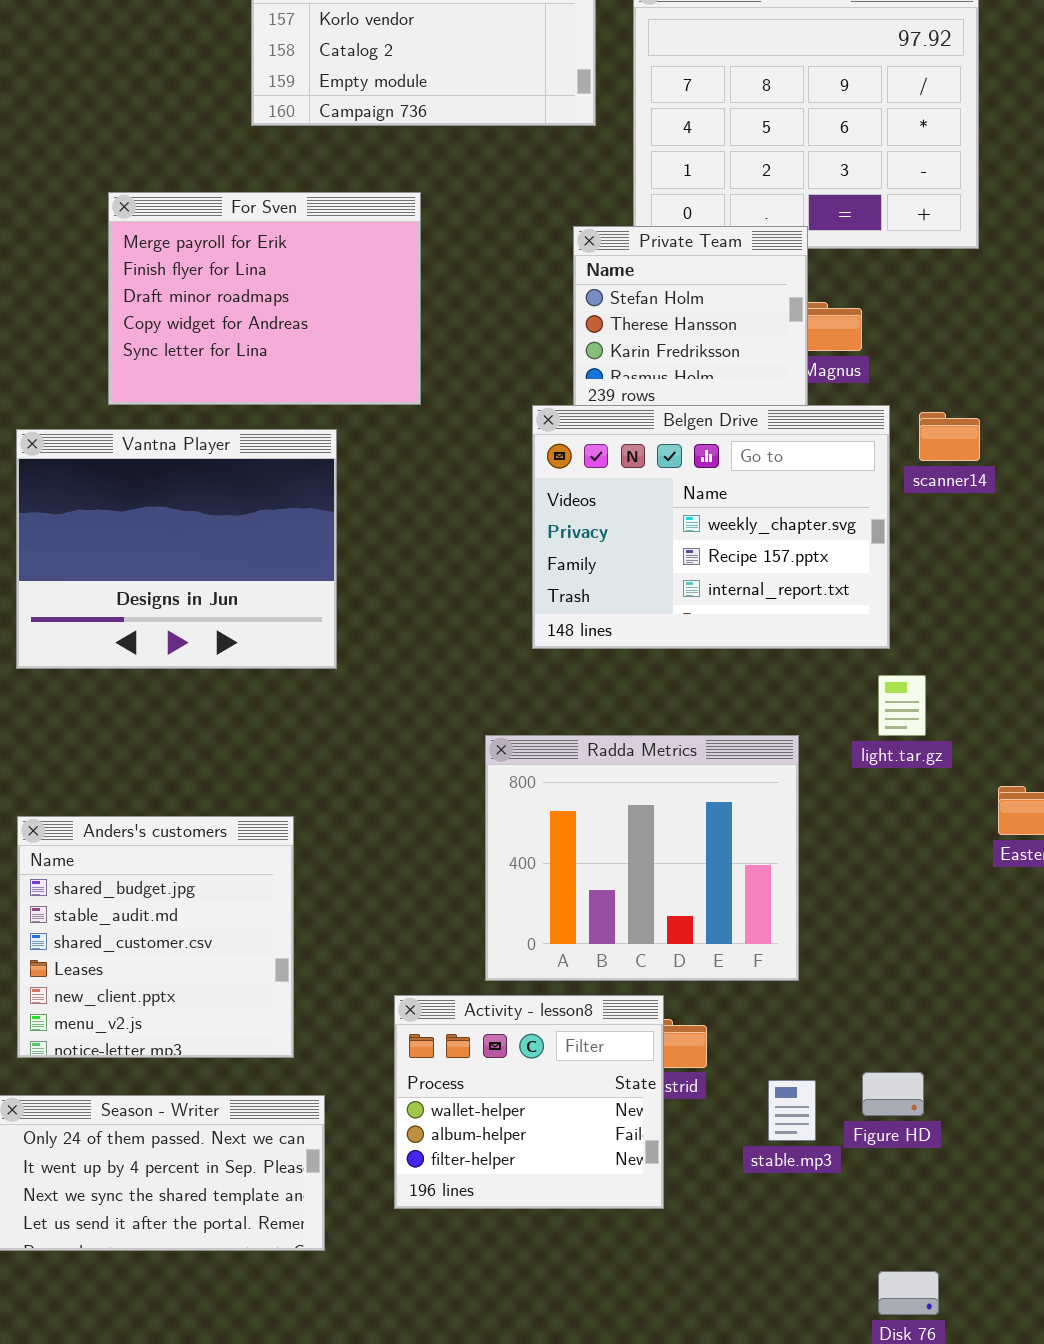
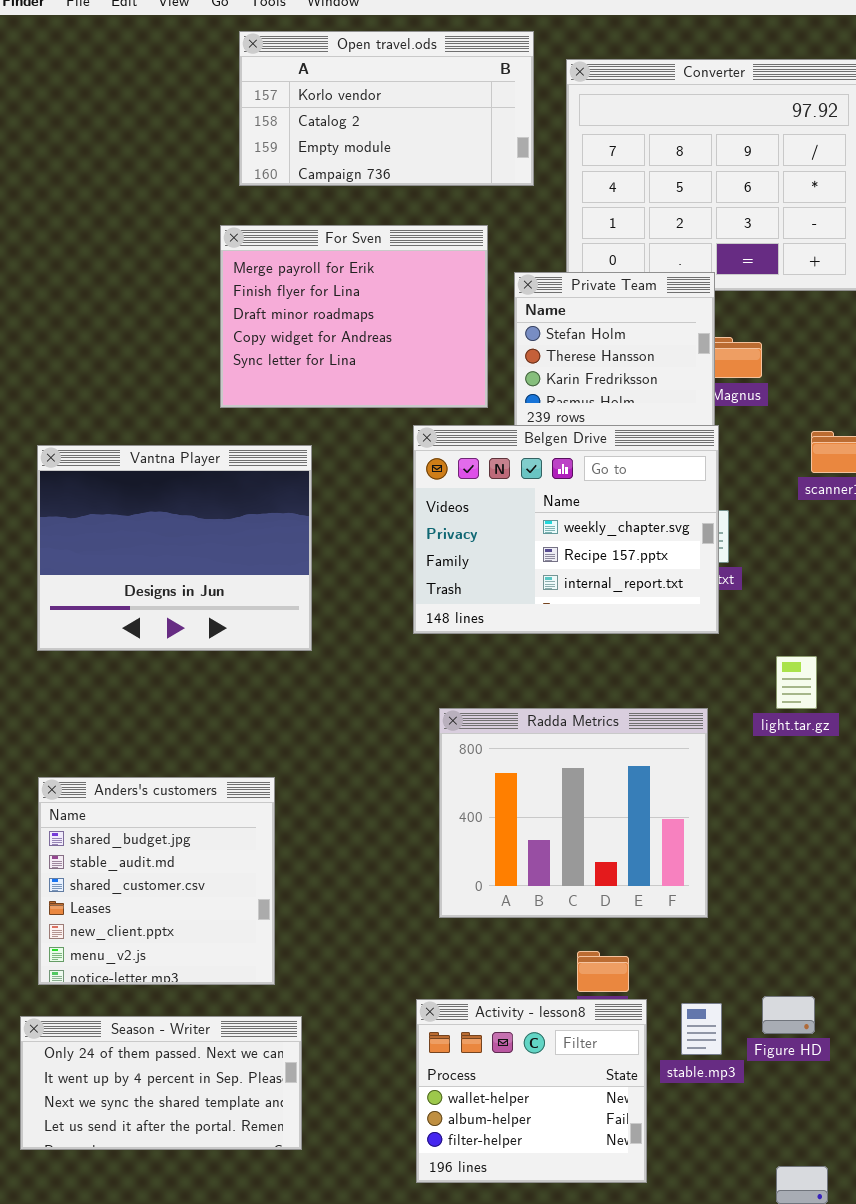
For Sven: [108,192,421,405] -> [220,225,488,408], moved
Belgen Drive: [532,405,890,649] -> [413,425,719,634], moved
Activity - lesson8: [394,995,664,1209] -> [416,999,647,1183], moved

